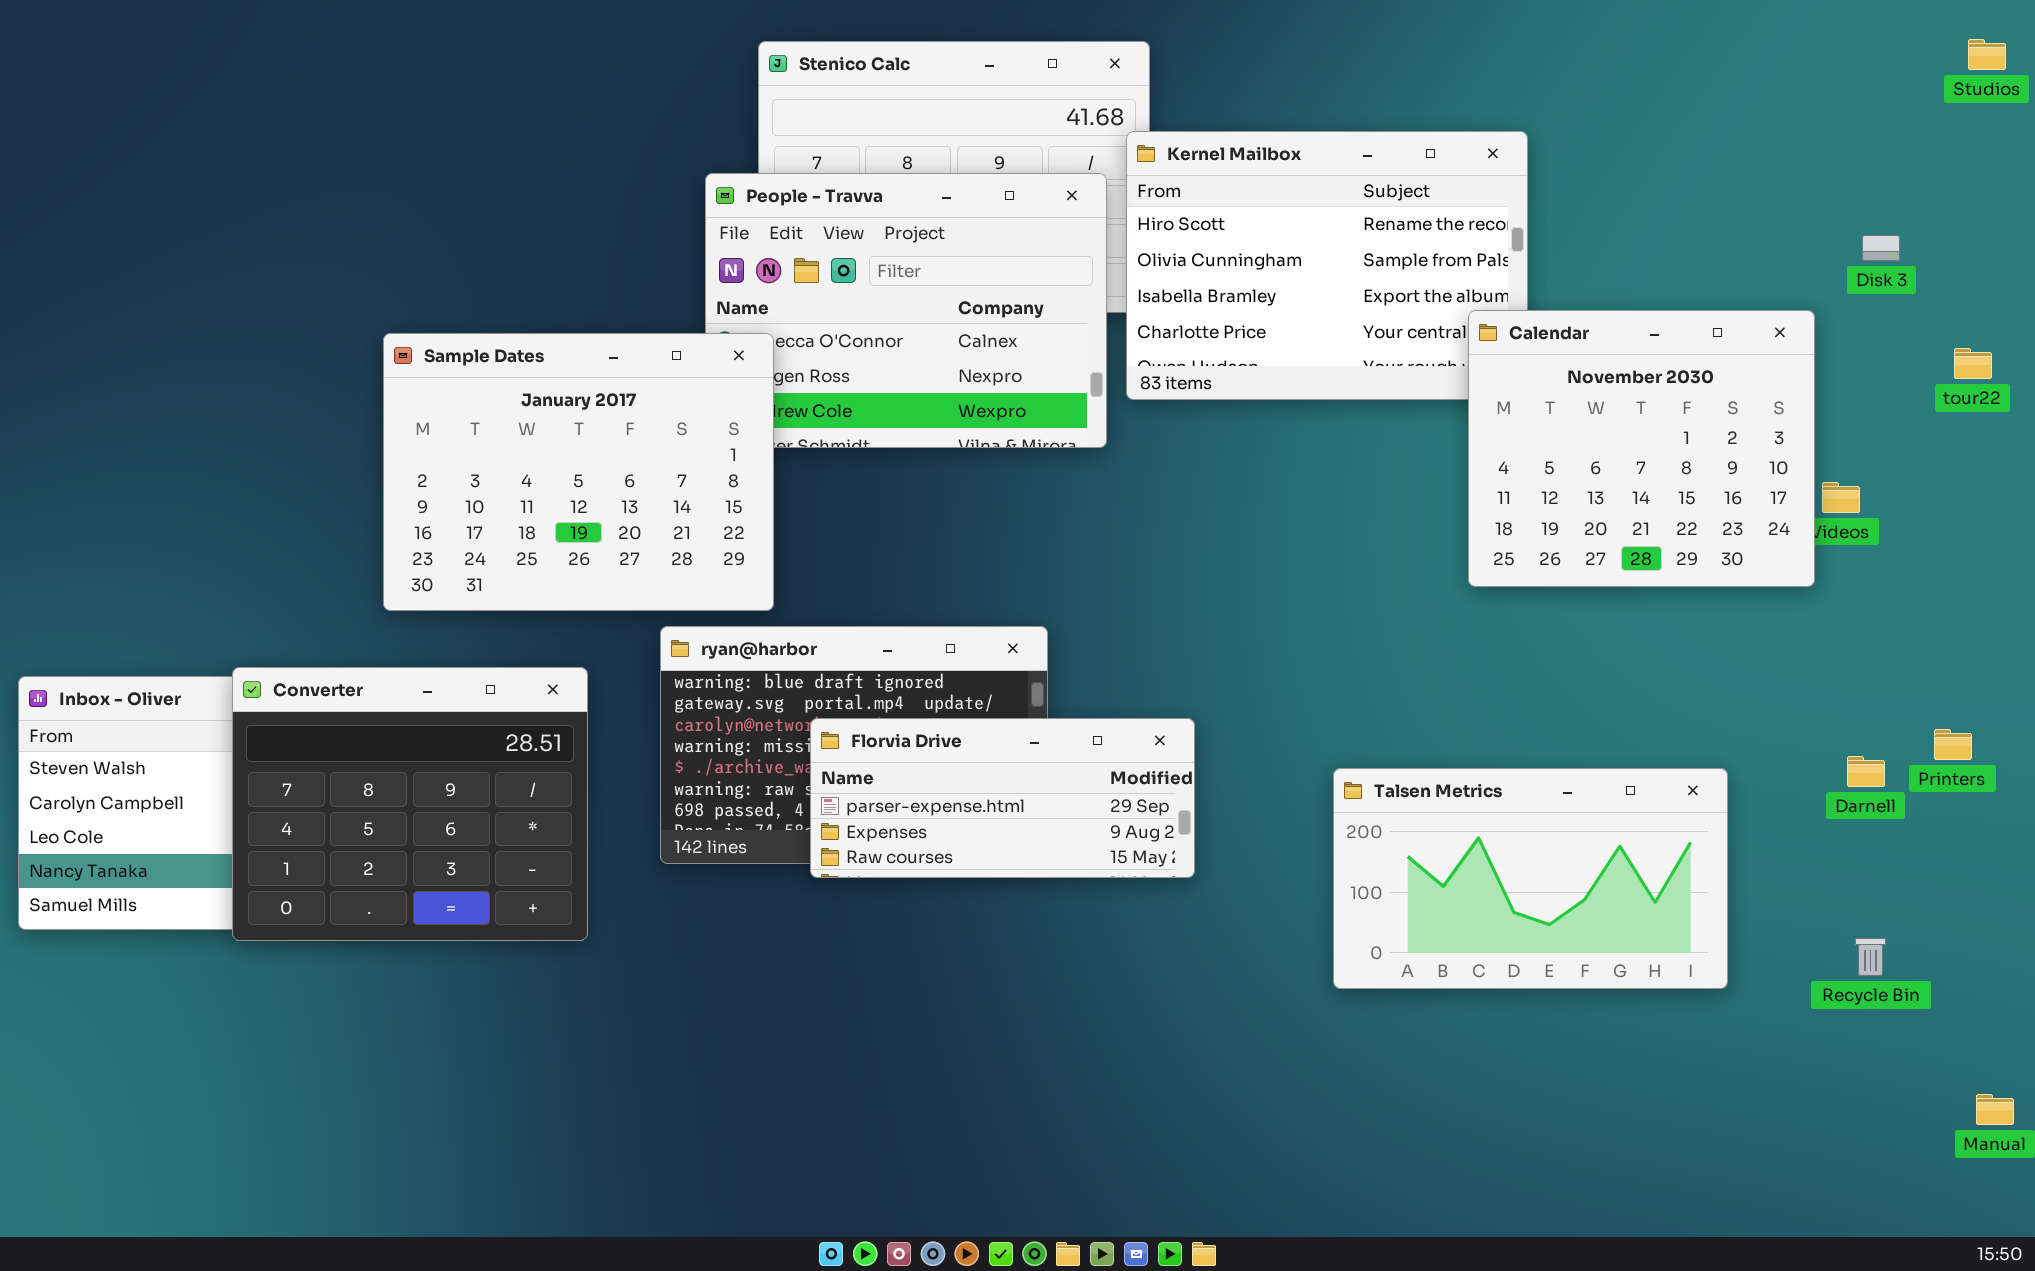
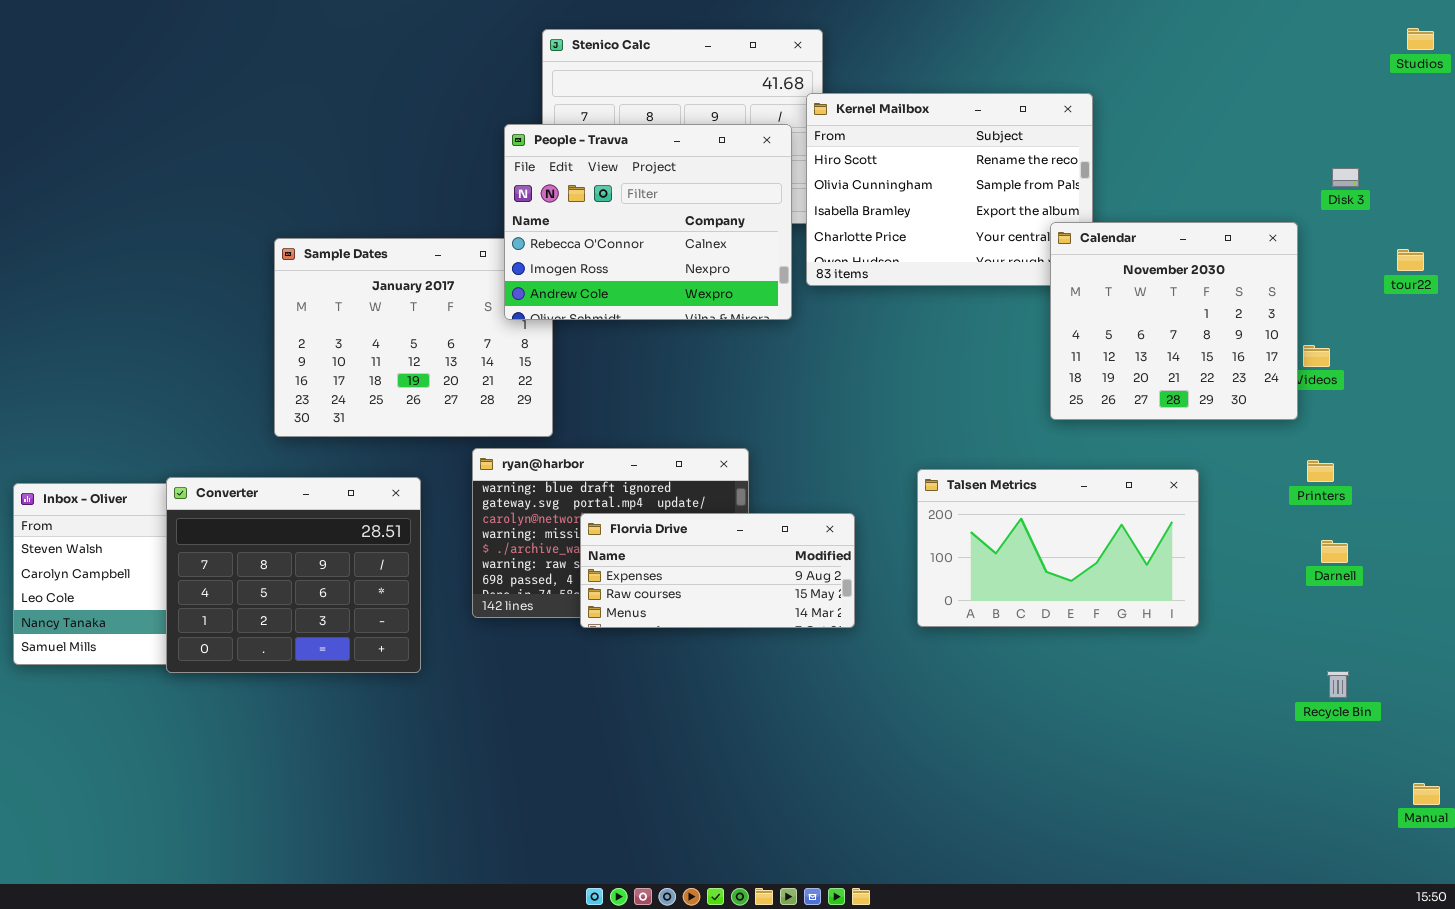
People - Travva: [705,173,1107,448] -> [504,124,792,320], raised
Florvia Drive: [810,718,1195,878] -> [580,513,855,628], scrolled down 1 row
Printers: [1934,729,1972,760] -> [1307,460,1334,482], moved
Talsen Metrics: [1333,768,1728,989] -> [917,469,1199,627], moved

